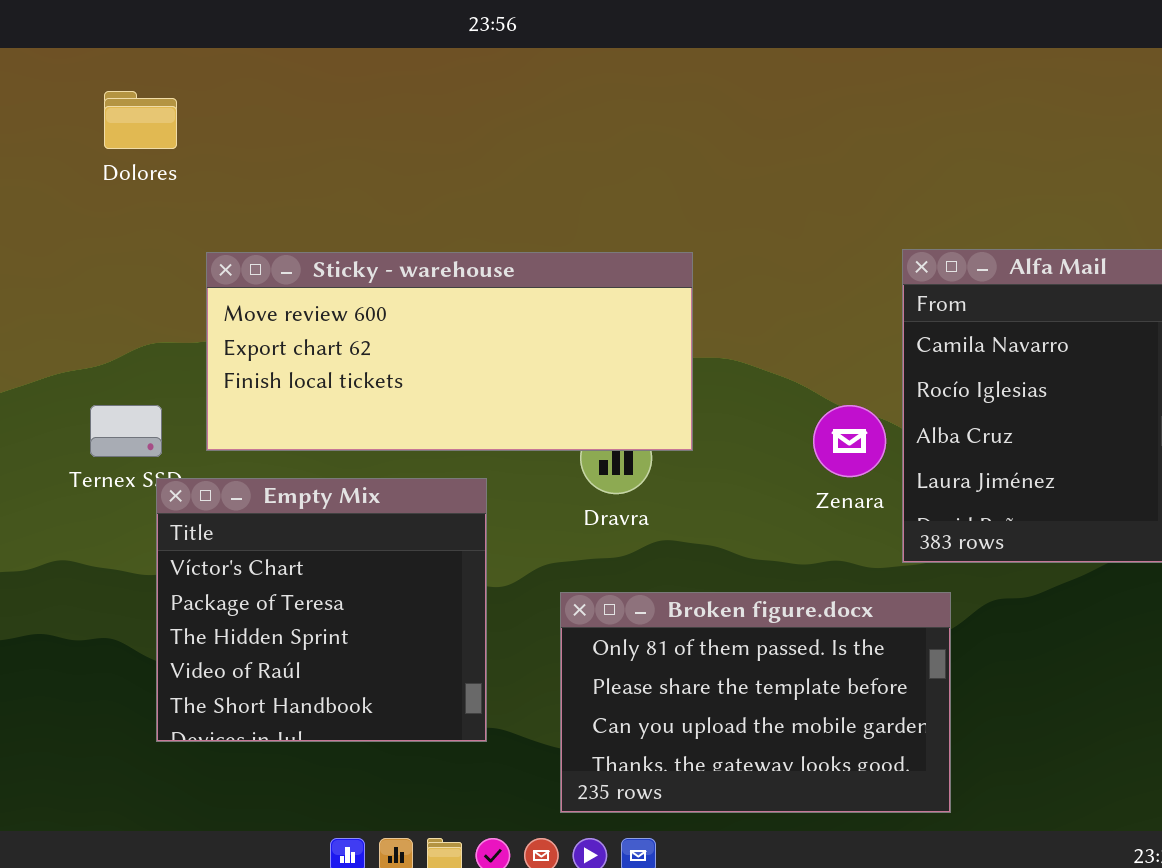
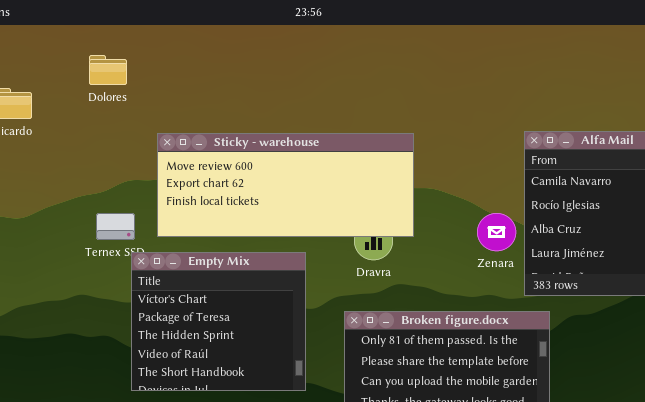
Dolores: [104,91,177,149] -> [89,55,127,85], moved

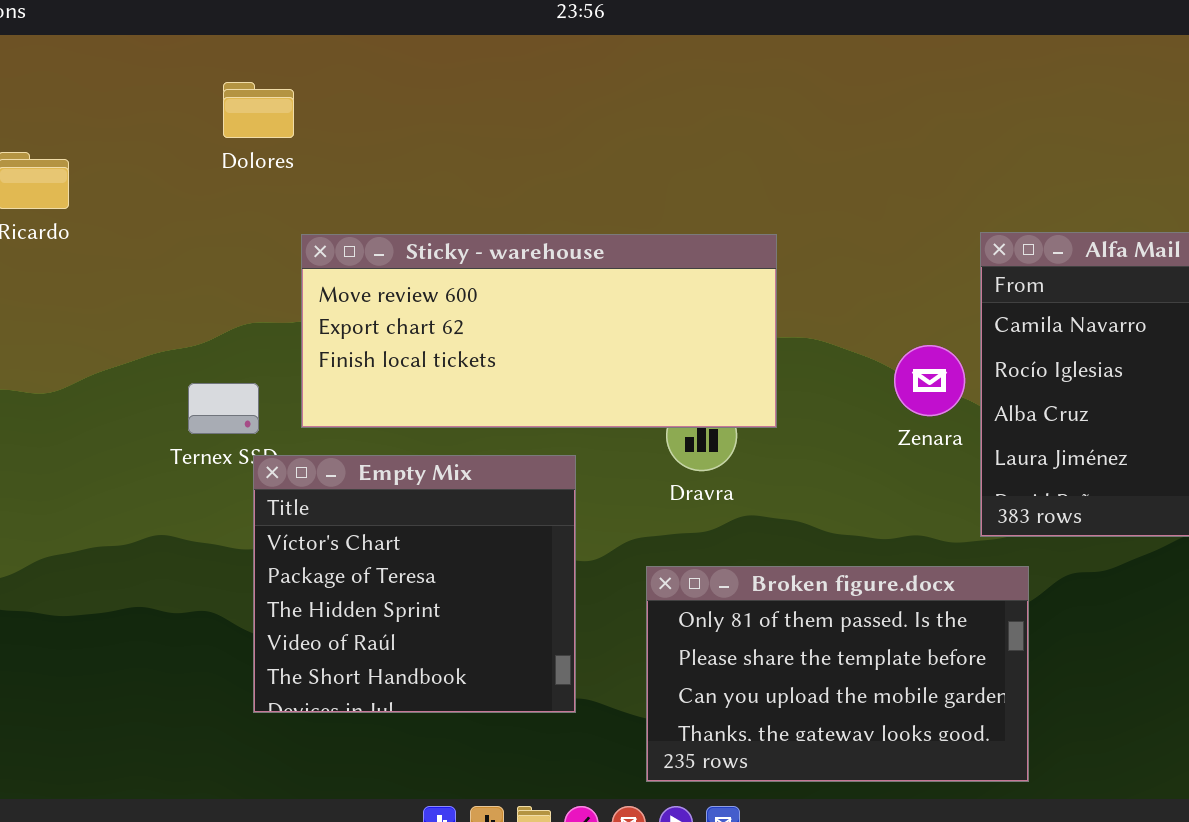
Dolores: [89,55,127,85] -> [223,82,294,138], moved
Zenara: [477,213,516,251] -> [894,345,965,416], moved

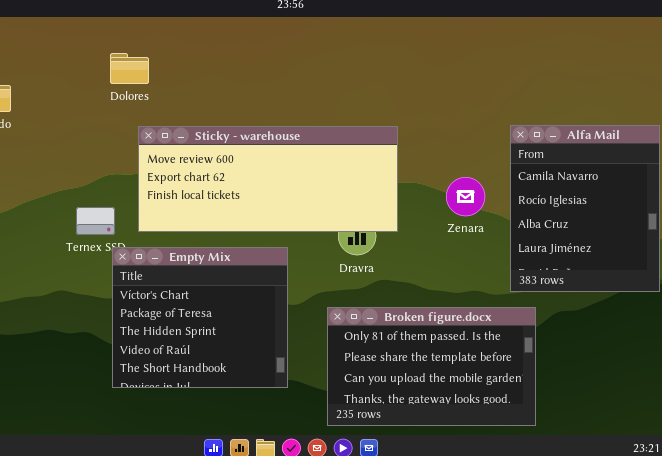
Dolores: [223,82,294,138] -> [110,53,149,84], moved
Zenara: [894,345,965,416] -> [446,177,485,216], moved

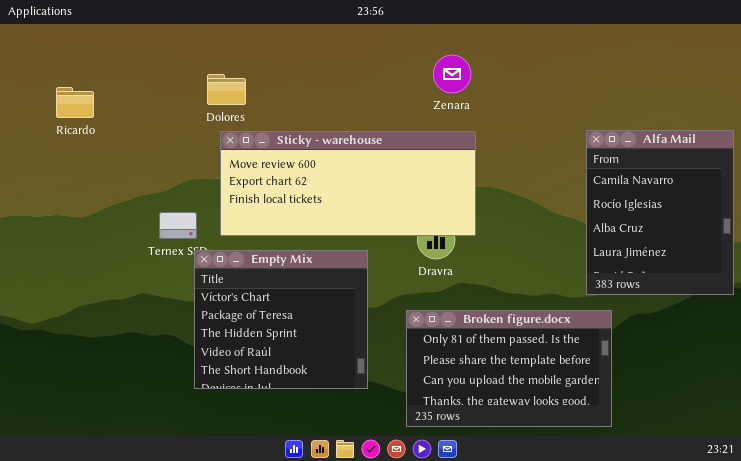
Dolores: [110,53,149,84] -> [207,74,246,105], moved
Zenara: [446,177,485,216] -> [433,55,471,93], moved

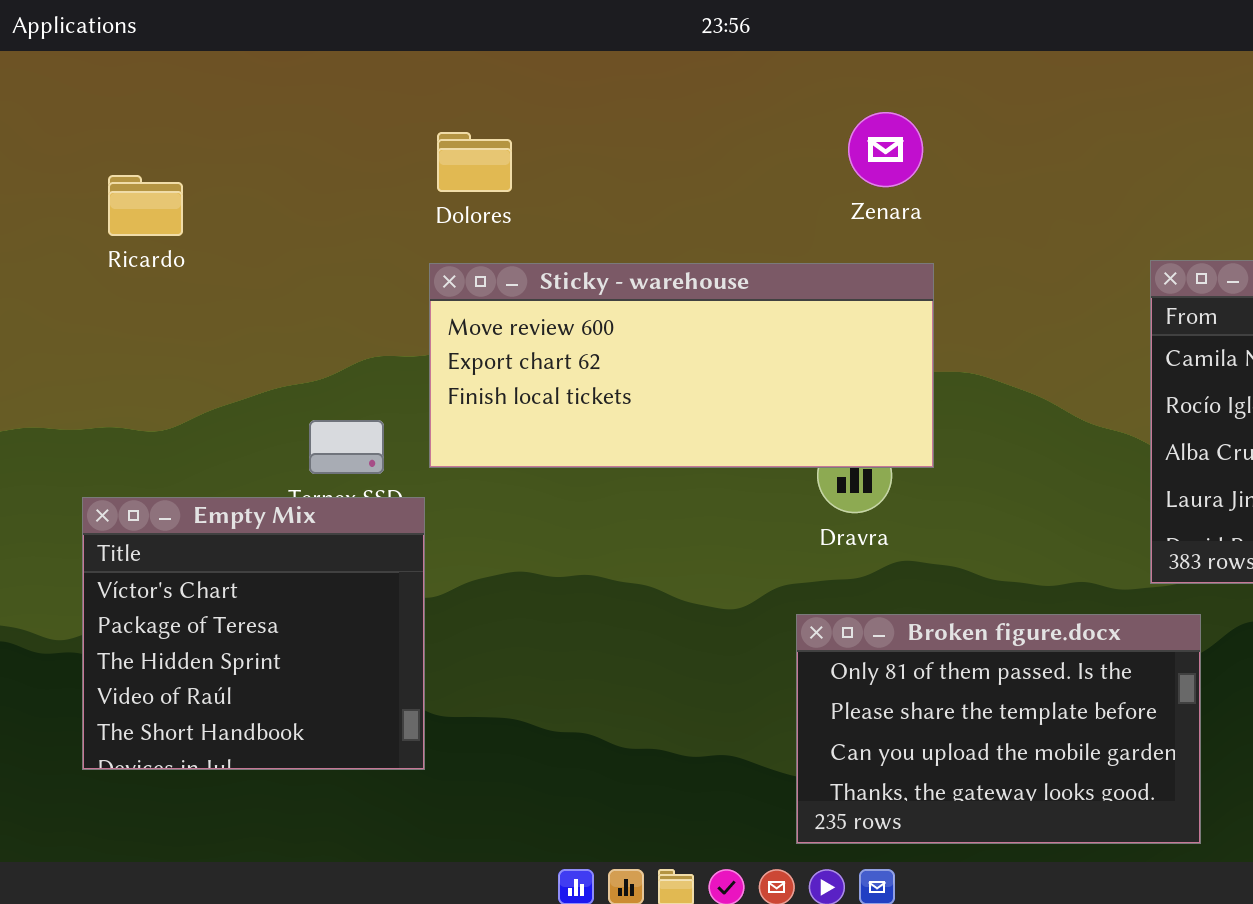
Dolores: [207,74,246,105] -> [437,132,512,192], moved
Empty Mix: [194,250,368,389] -> [82,497,425,770], moved

